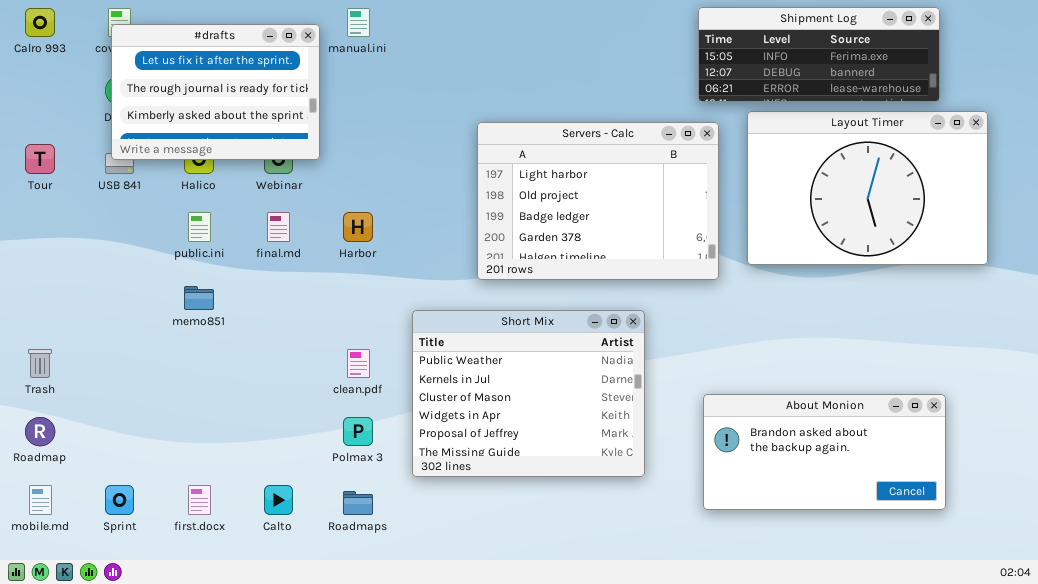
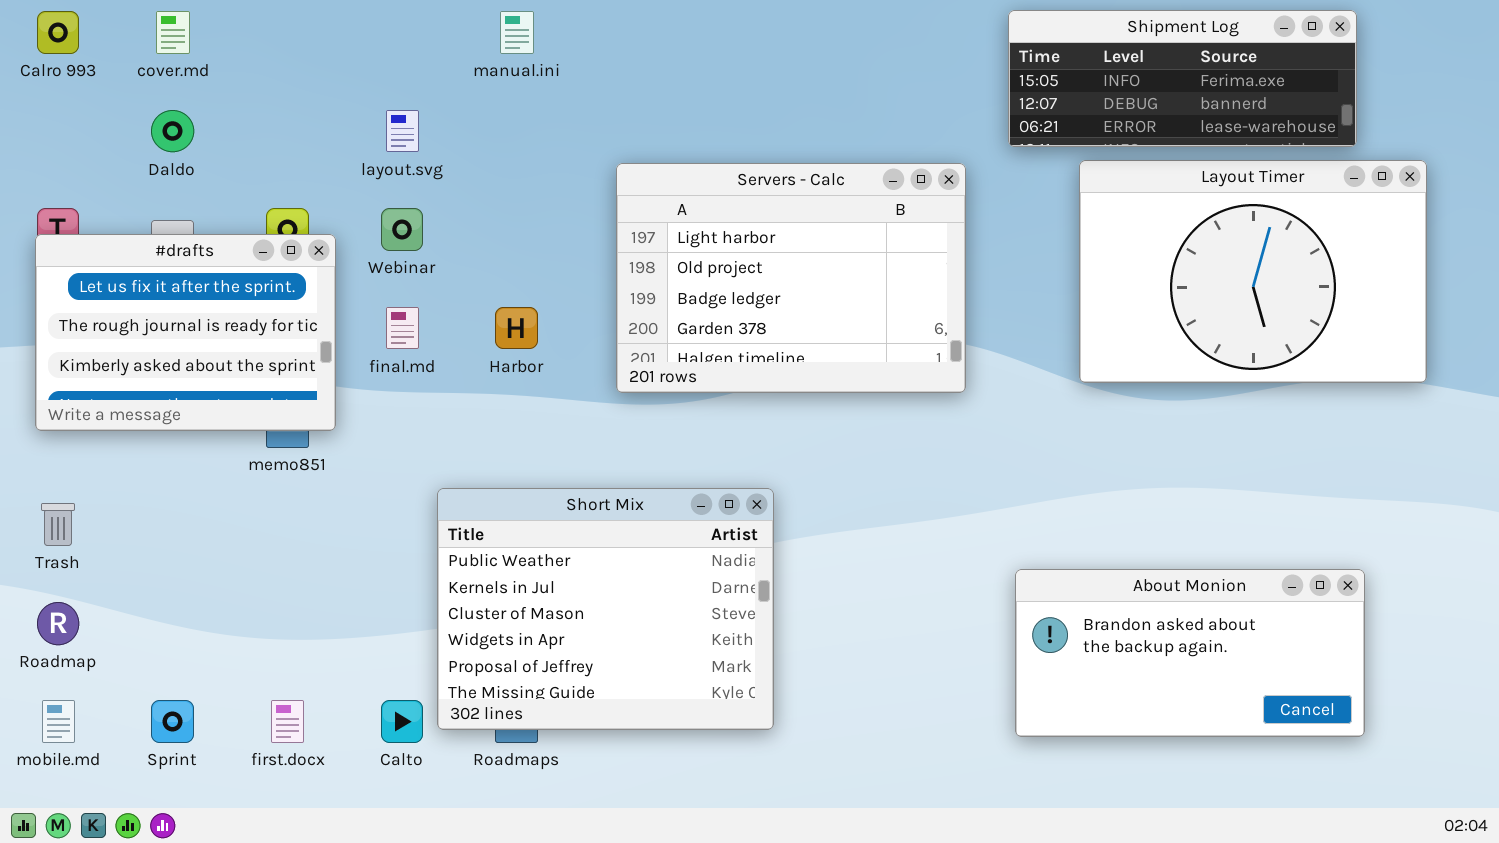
#drafts: [111,24,320,160] -> [35,234,336,431], moved
Servers - Calc: [477,122,719,280] -> [616,163,966,393], moved
Short Mix: [412,310,645,477] -> [437,488,774,730], moved

